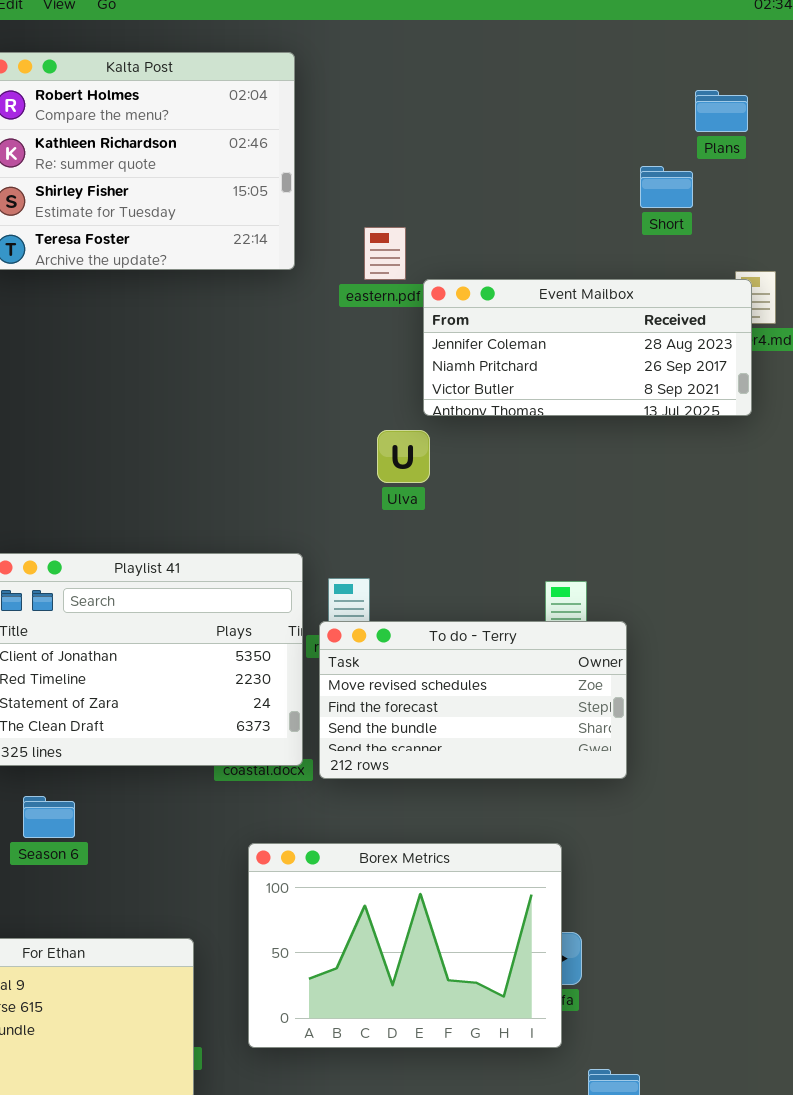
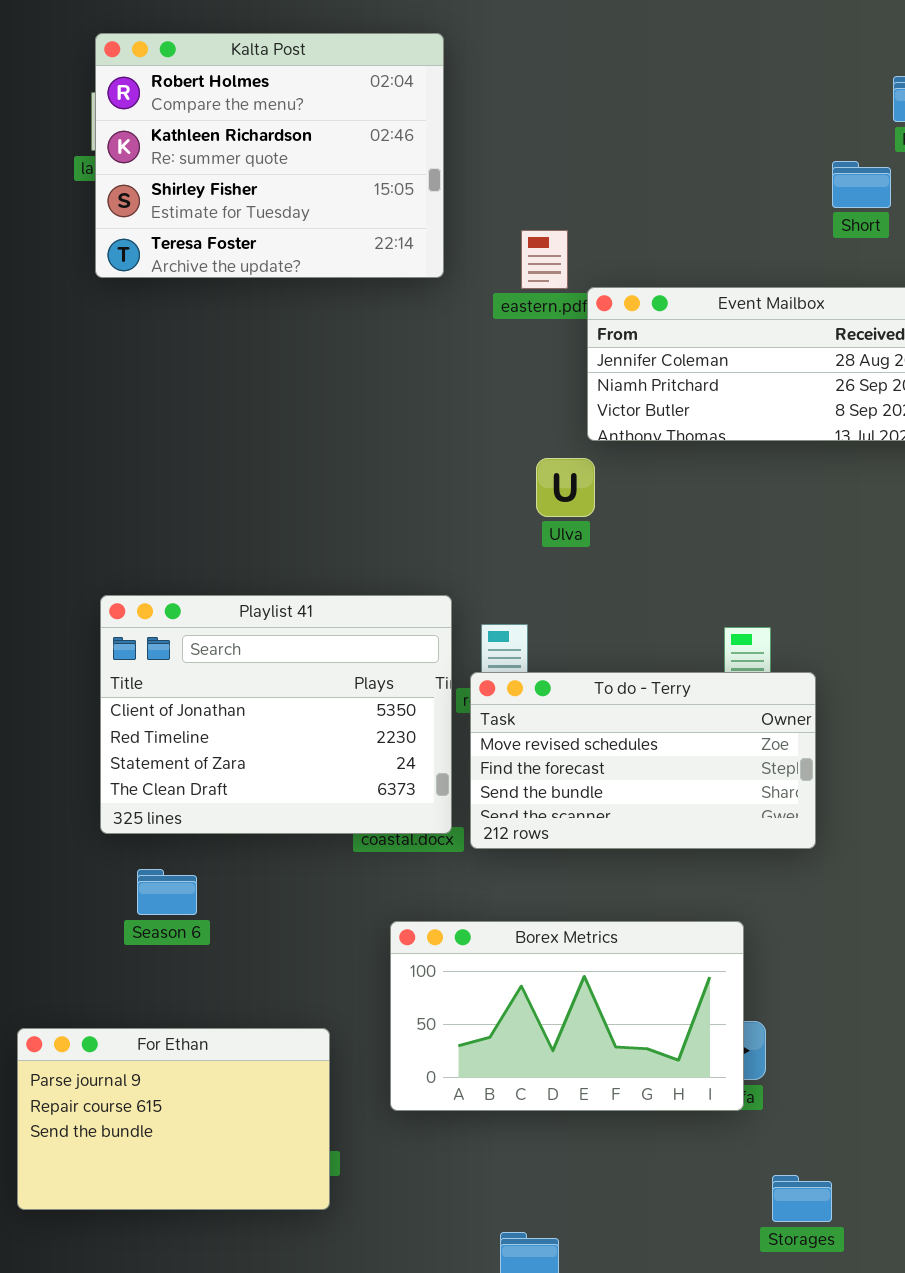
Borex Metrics: [248,843,562,1048] -> [390,921,744,1111], resized

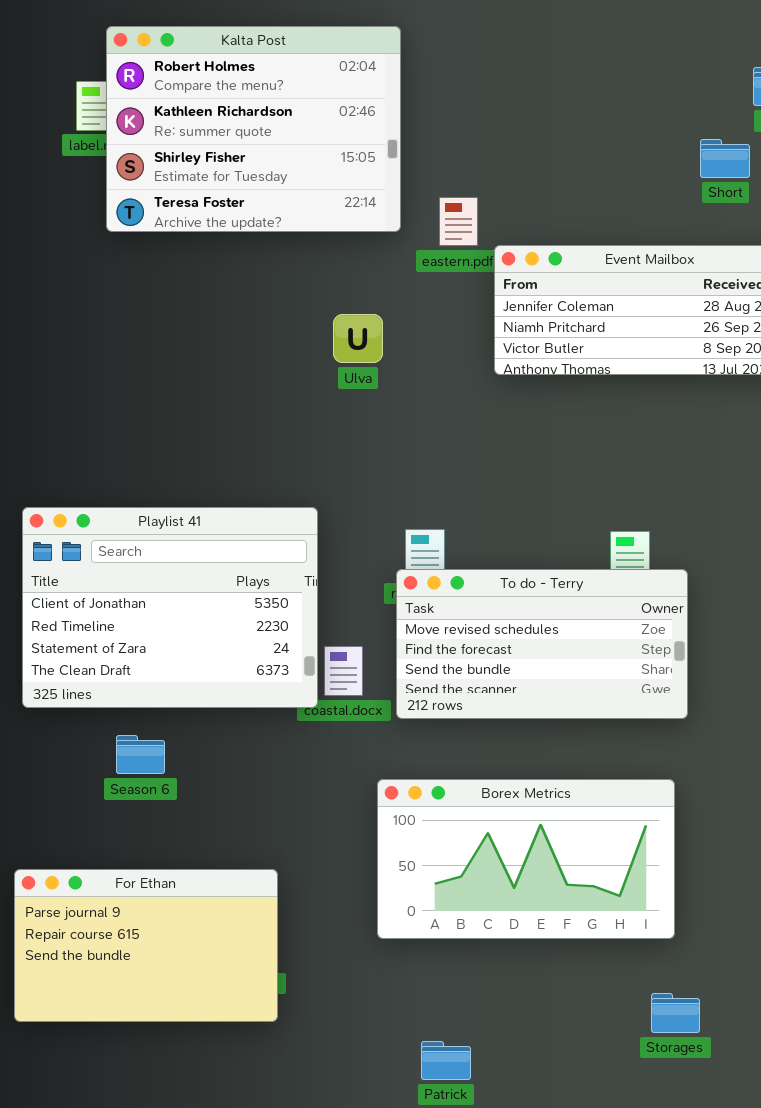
Kalta Post: [95,33,444,278] -> [106,26,401,232], moved
Ulva: [536,458,595,517] -> [333,314,383,363], moved
Playlist 41: [100,595,452,834] -> [22,507,318,708], moved
Borex Metrics: [390,921,744,1111] -> [377,779,675,939], moved

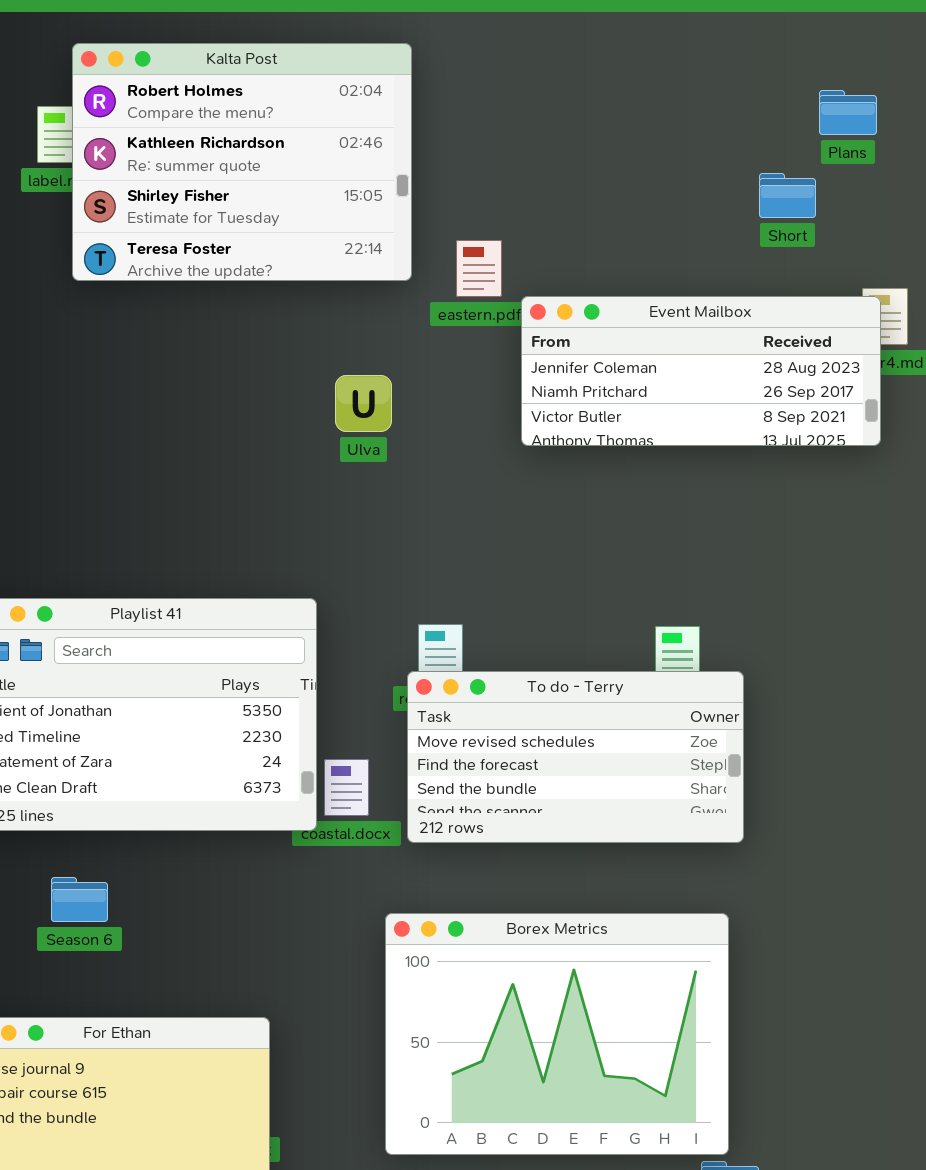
Season 6: [116,735,165,774] -> [51,877,108,922], moved
Borex Metrics: [377,779,675,939] -> [385,913,729,1155], resized

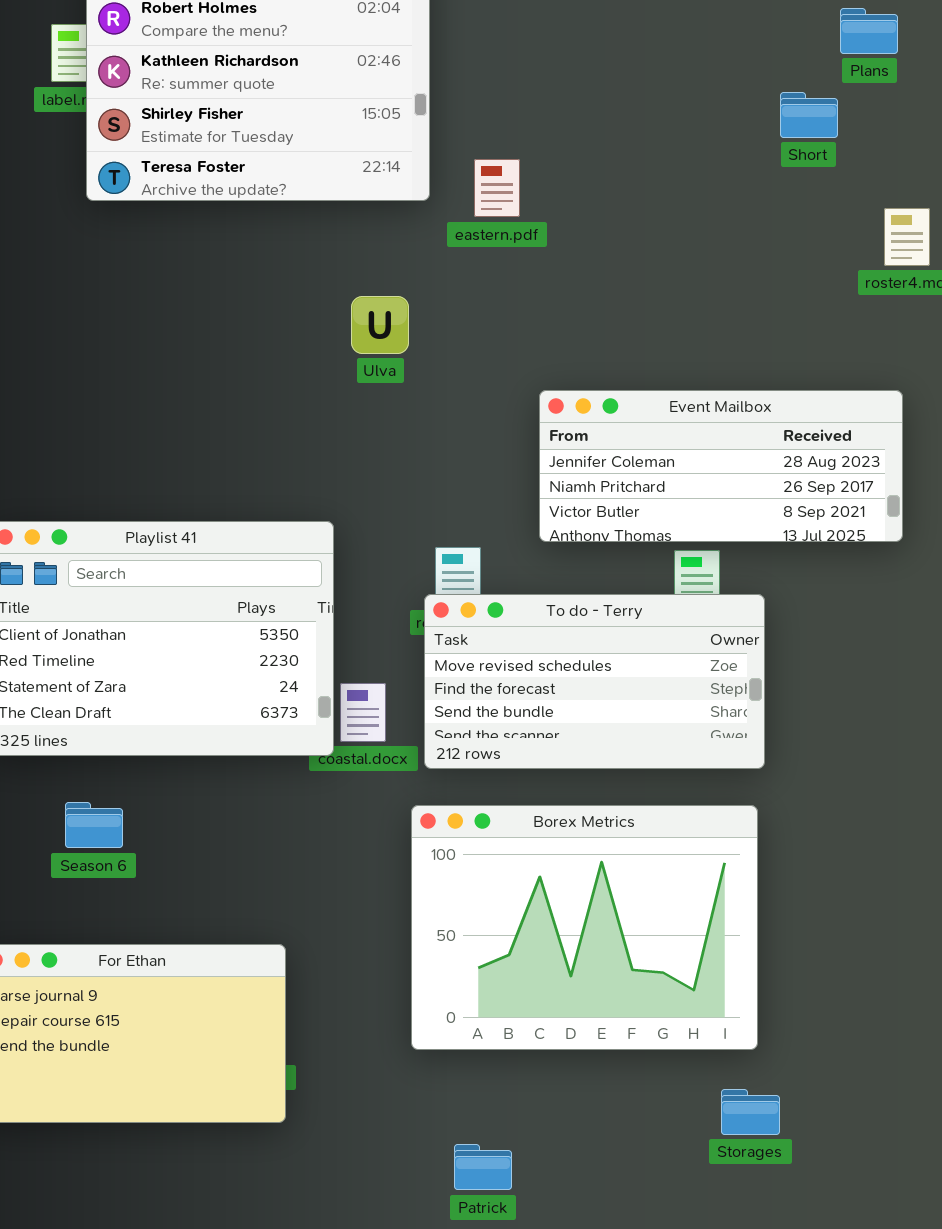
Event Mailbox: [521,296,881,446] -> [539,390,903,542], moved
Borex Metrics: [385,913,729,1155] -> [411,805,758,1050], moved

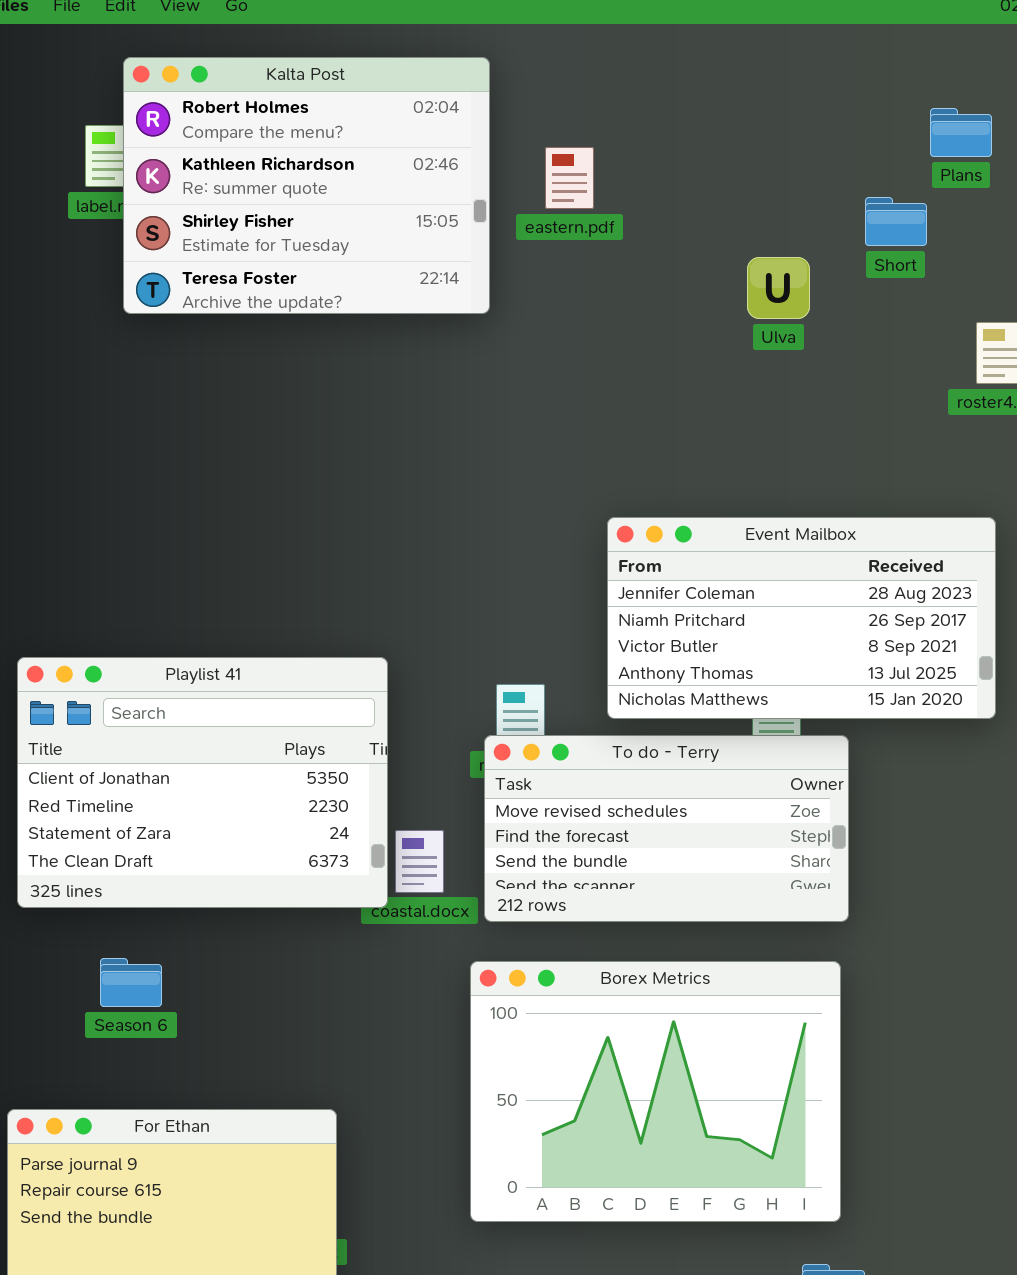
eastern.pdf: [474,159,520,217] -> [545,147,594,209], moved
Ulva: [351,296,409,354] -> [747,257,810,319], moved
Event Mailbox: [539,390,903,542] -> [607,517,996,719], resized

